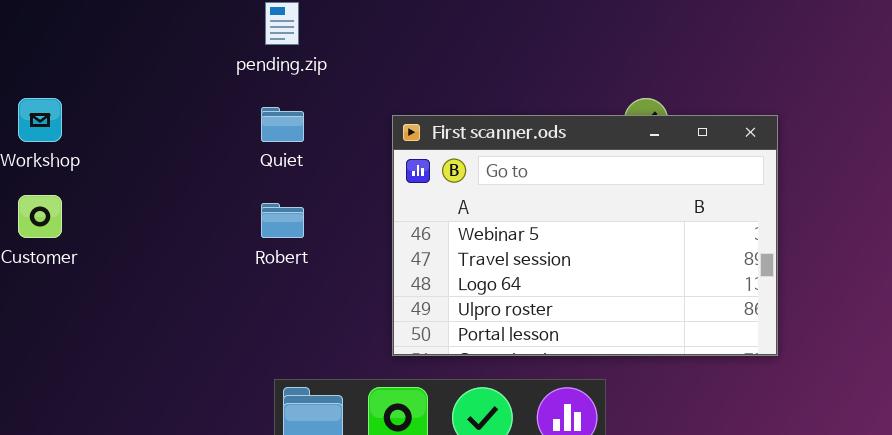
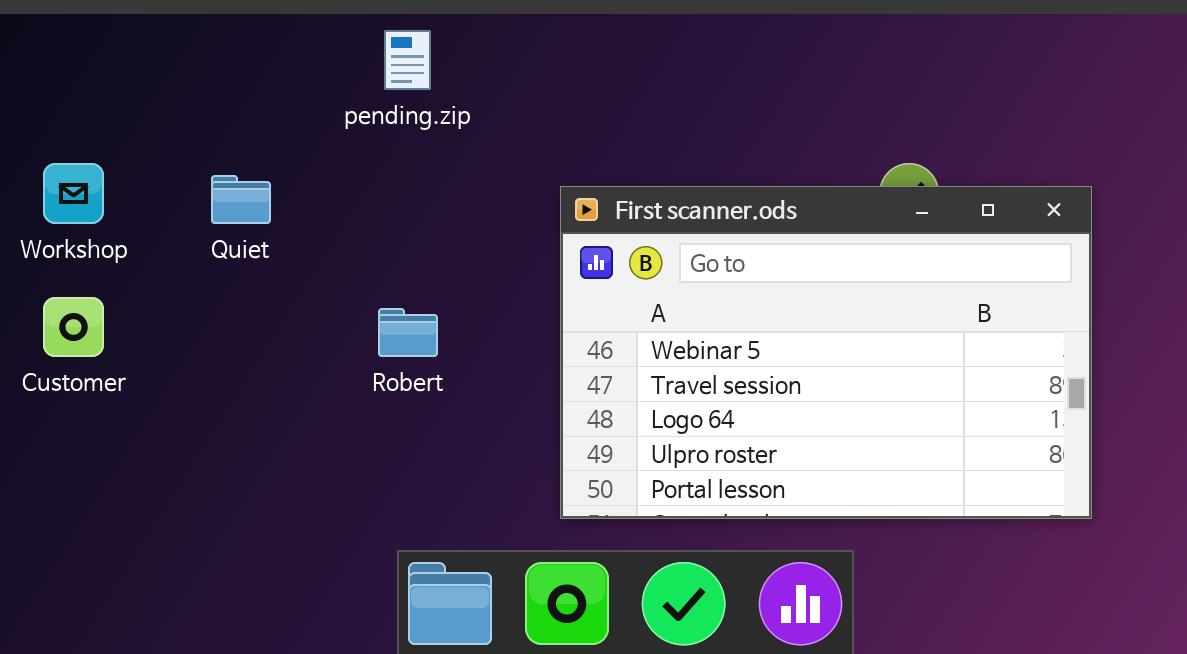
Quiet: [261,107,304,142] -> [211,175,271,224], moved

